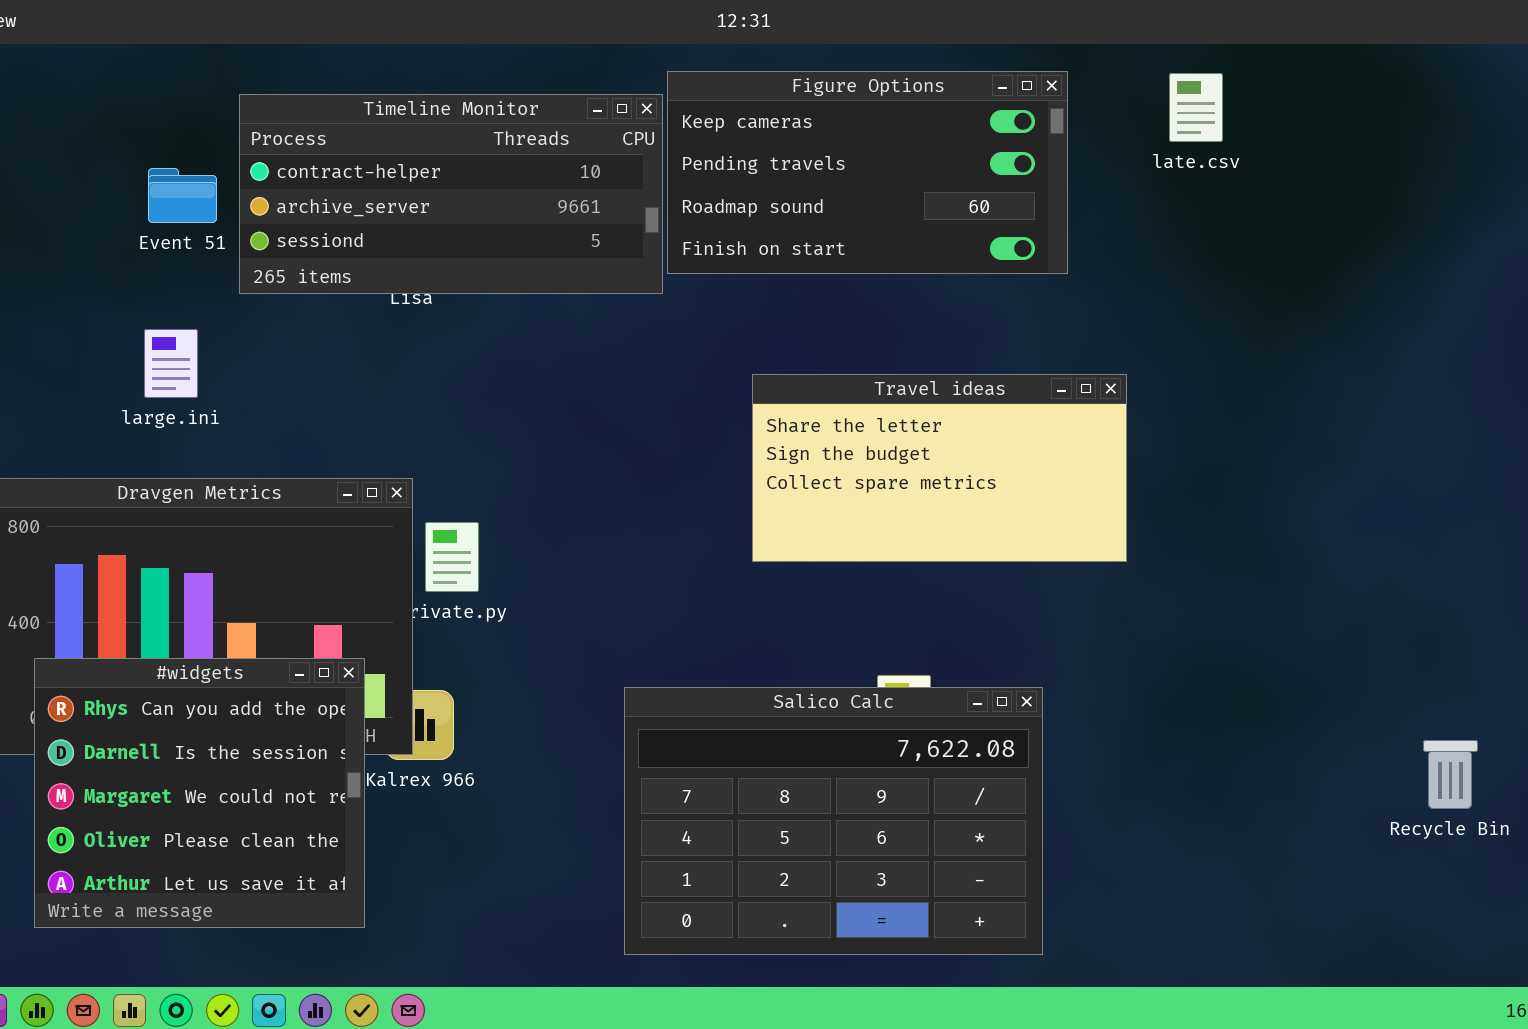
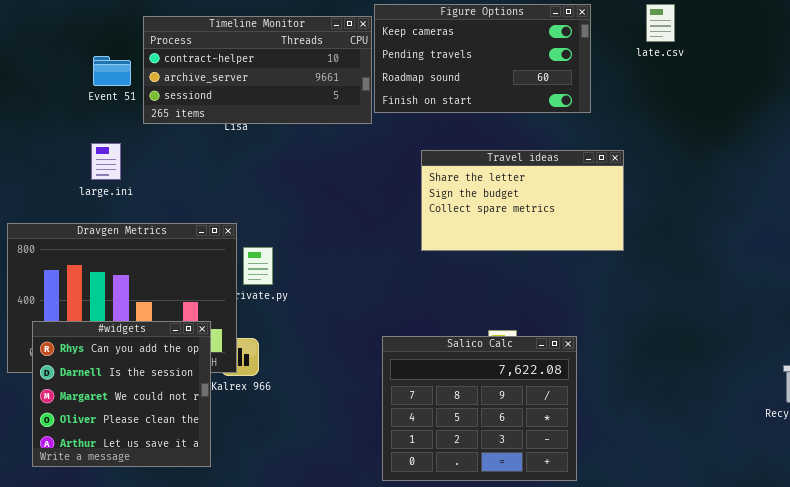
Travel ideas: [752,374,1127,562] -> [421,150,624,251], moved
Salico Calc: [624,687,1043,955] -> [382,336,577,481], resized

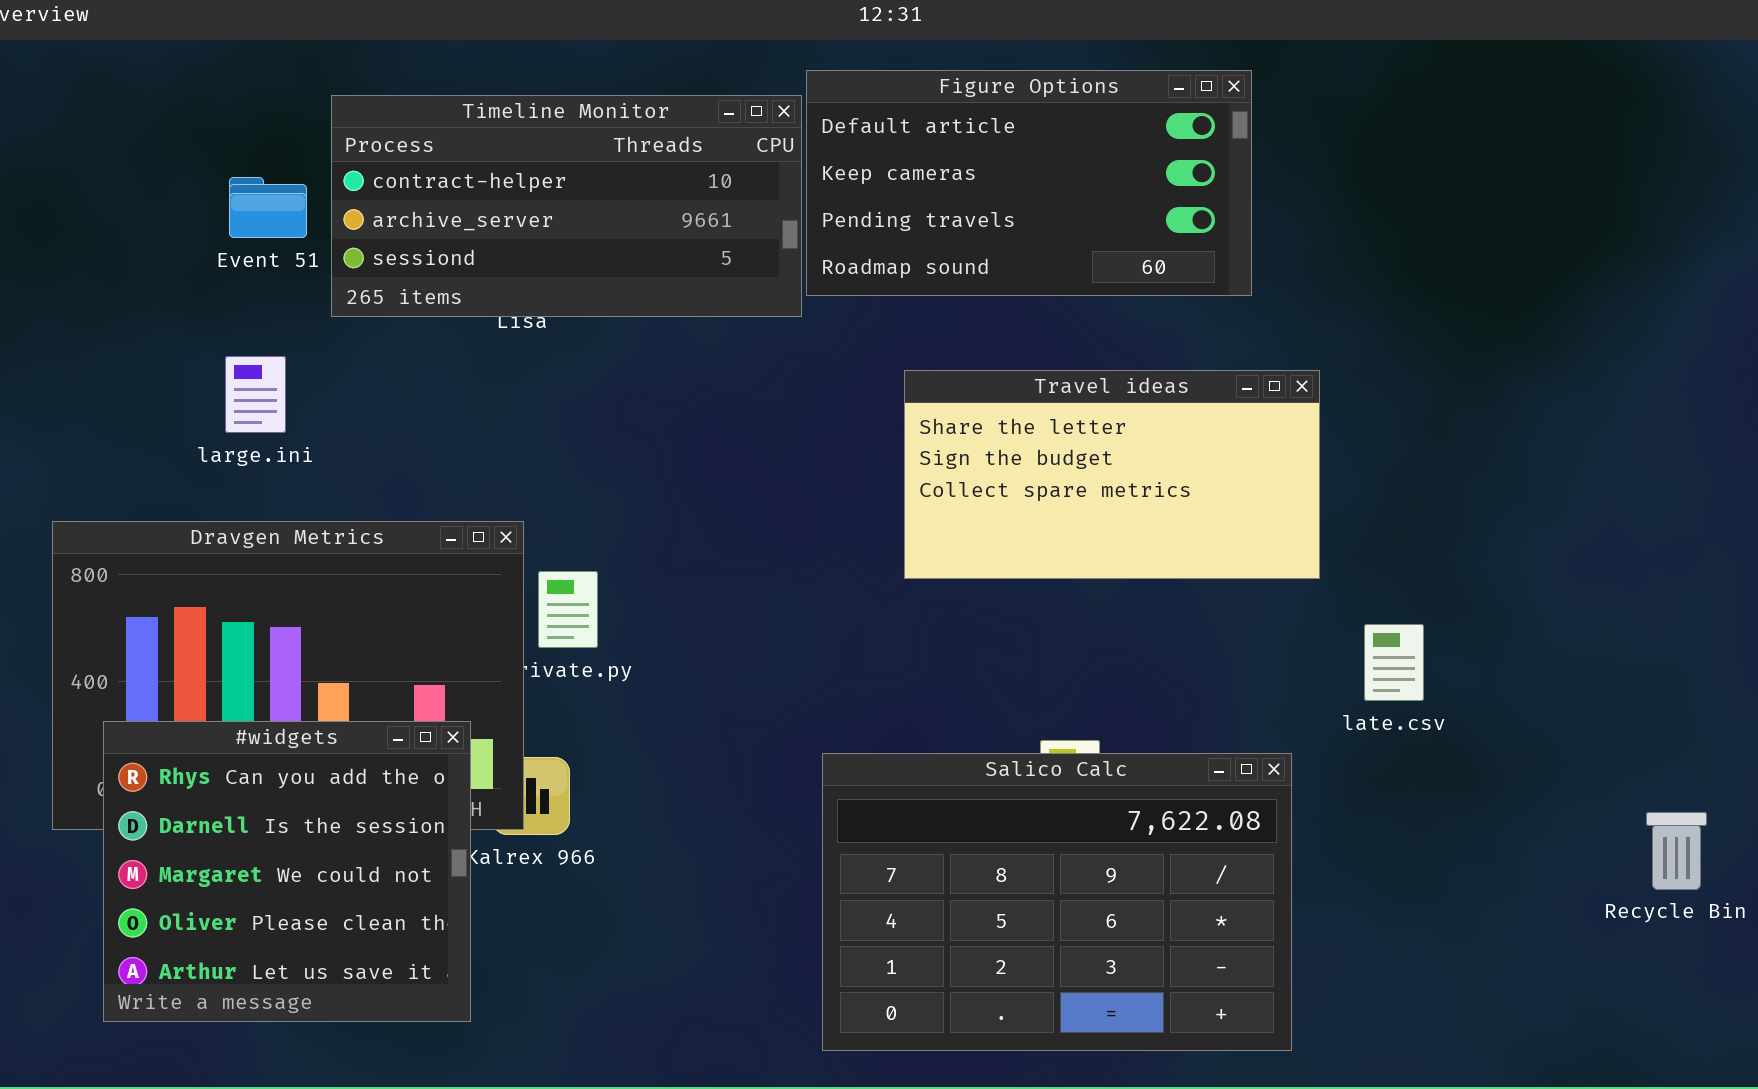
Figure Options: [374,4,591,113] -> [806,70,1252,296], scrolled up 1 row
late.csv: [646,4,675,42] -> [1364,624,1424,701], moved
Salico Calc: [382,336,577,481] -> [822,753,1292,1051], resized

